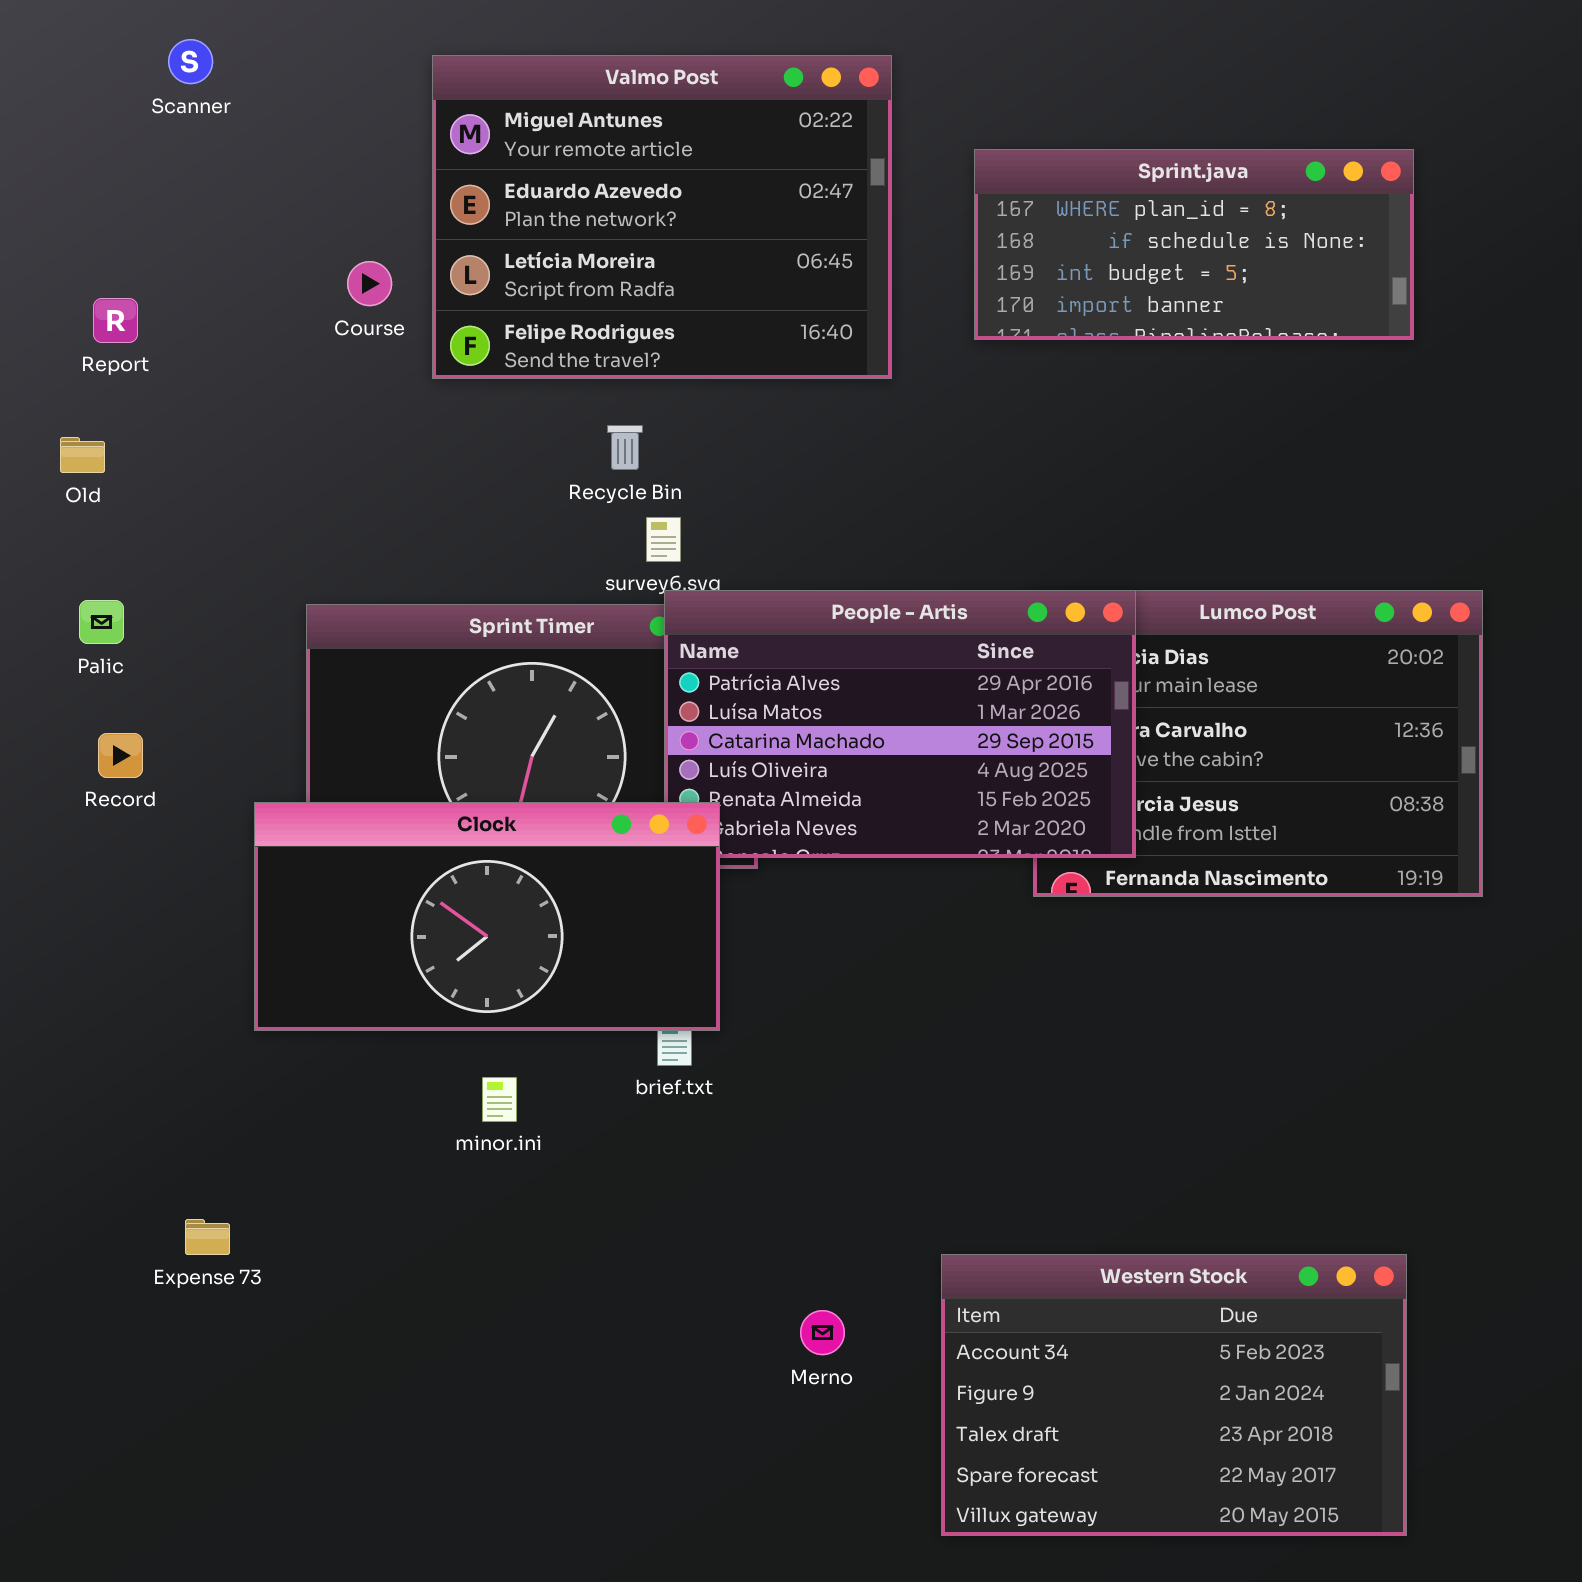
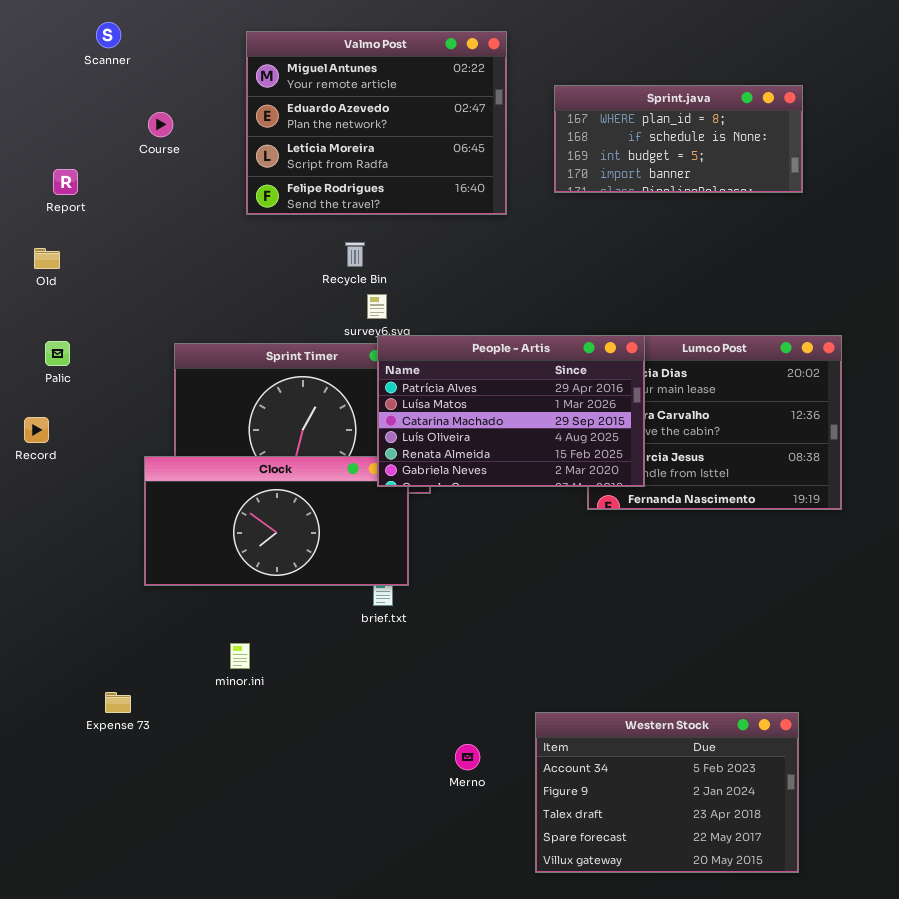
Course: [347,261,392,306] -> [148,112,173,137], moved
People - Artis: [664,590,1136,858] -> [377,335,645,487], raised
Record: [98,733,143,778] -> [24,417,49,443], moved
minor.ini: [482,1077,517,1122] -> [230,643,250,669], moved

